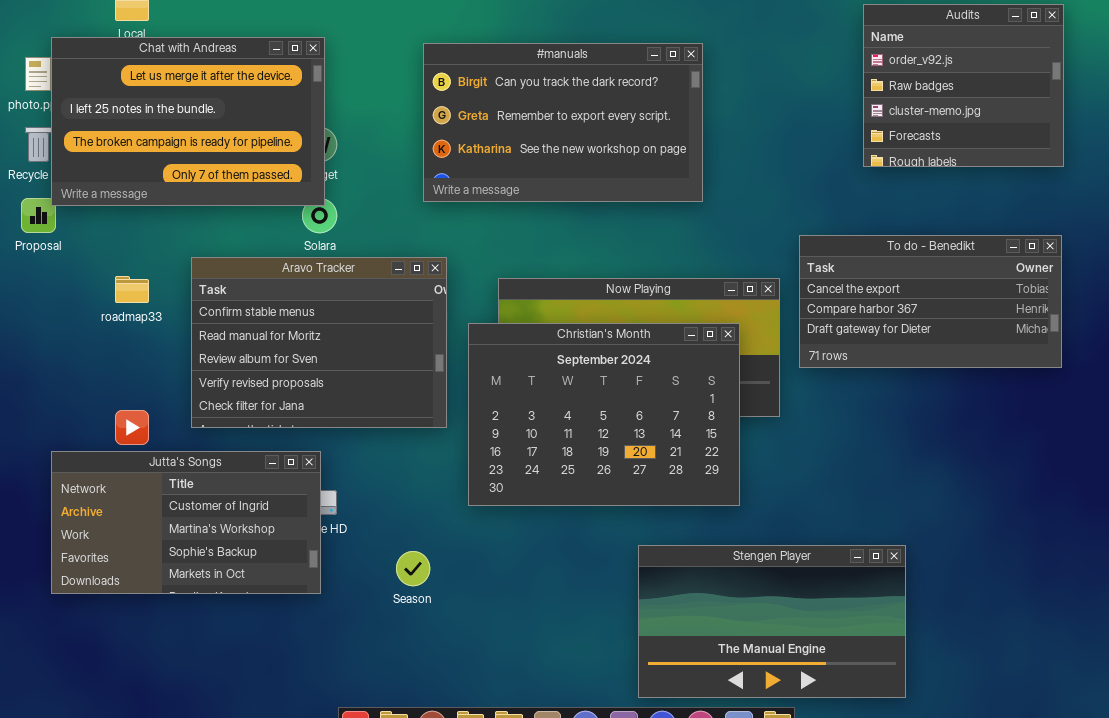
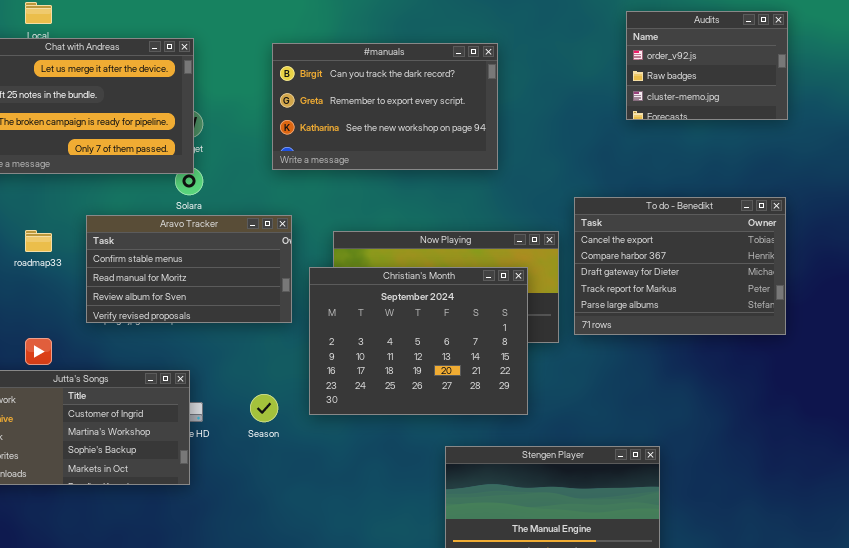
Audits: [863,4,1064,167] -> [626,11,788,120], resized
To do - Benedikt: [799,235,1062,368] -> [574,197,786,335], resized
Aravo Tracker: [191,257,447,428] -> [86,215,292,323], resized
Season: [396,551,430,586] -> [250,394,278,422], moved

